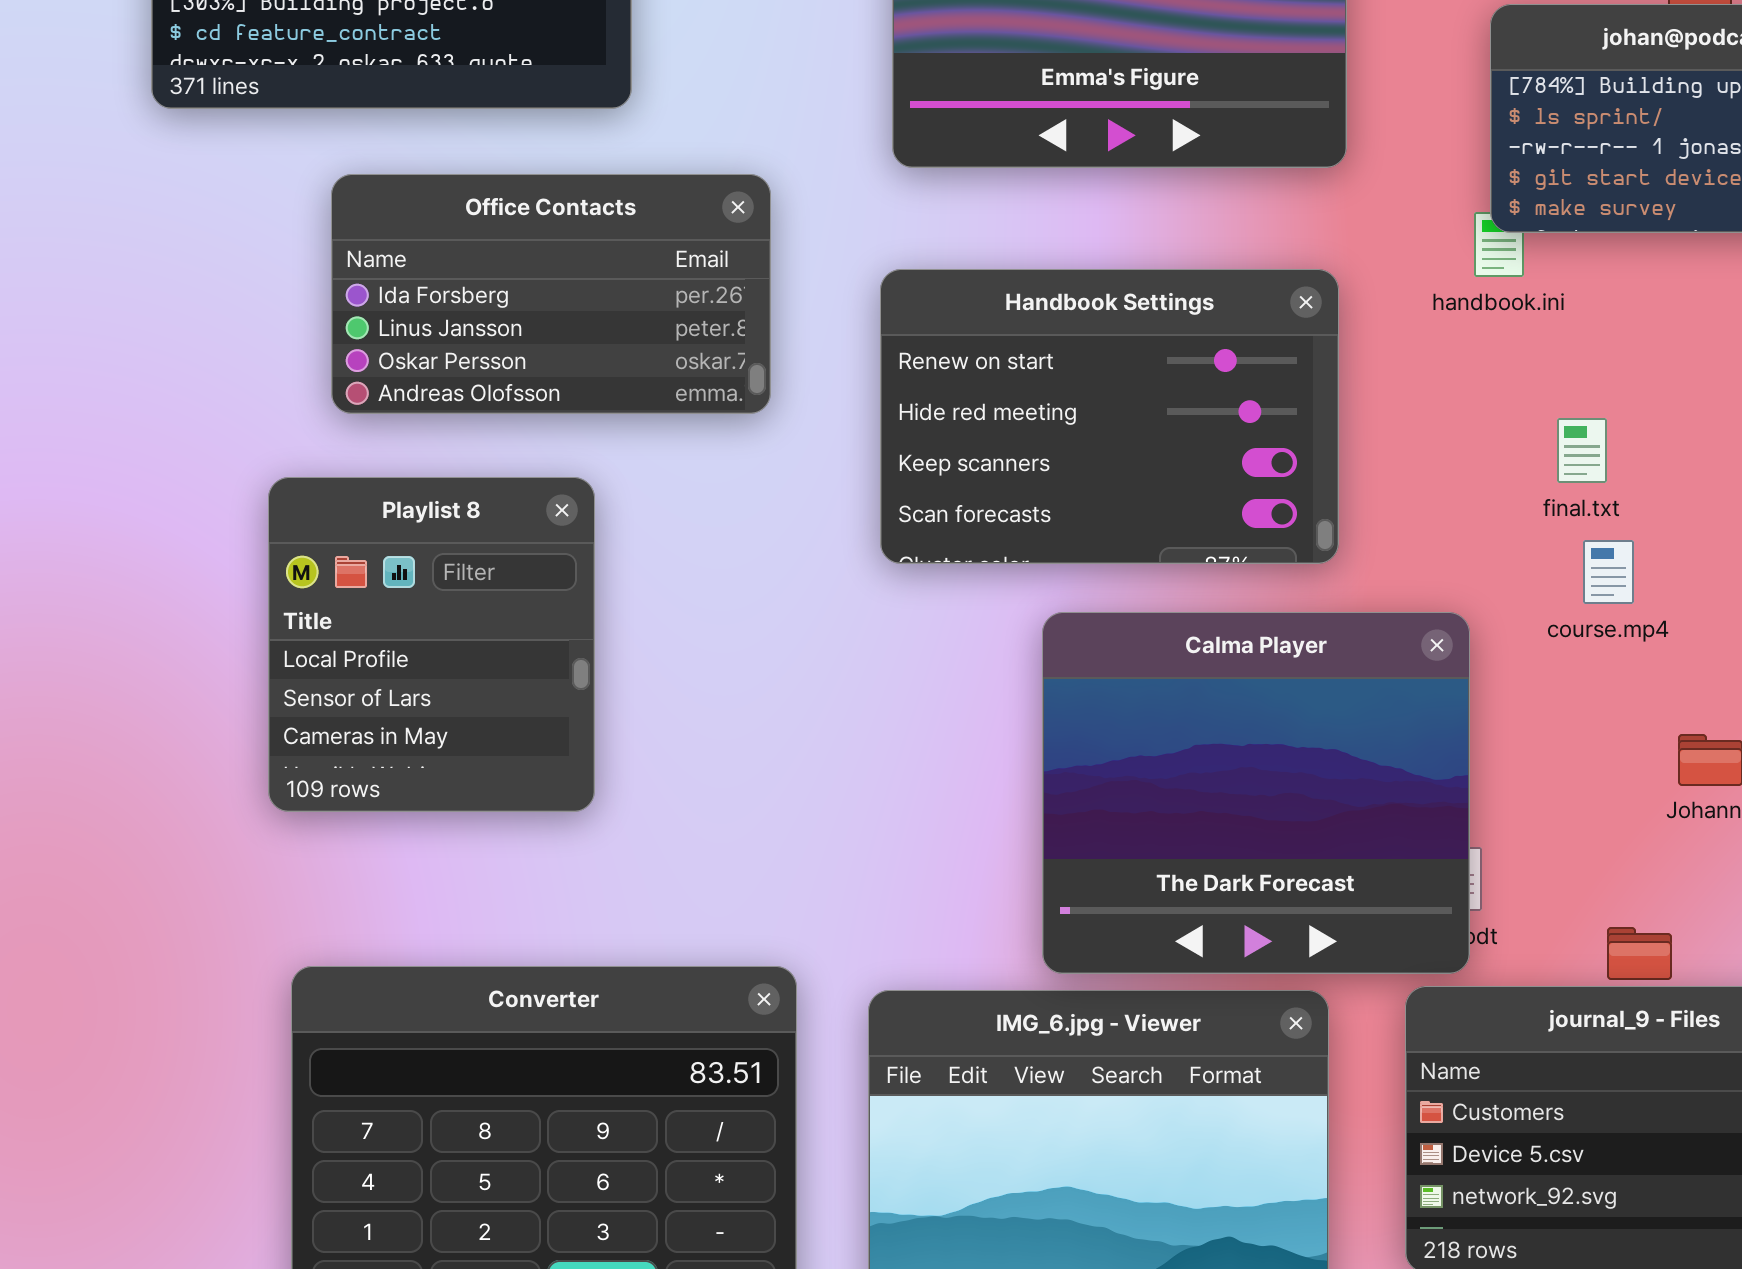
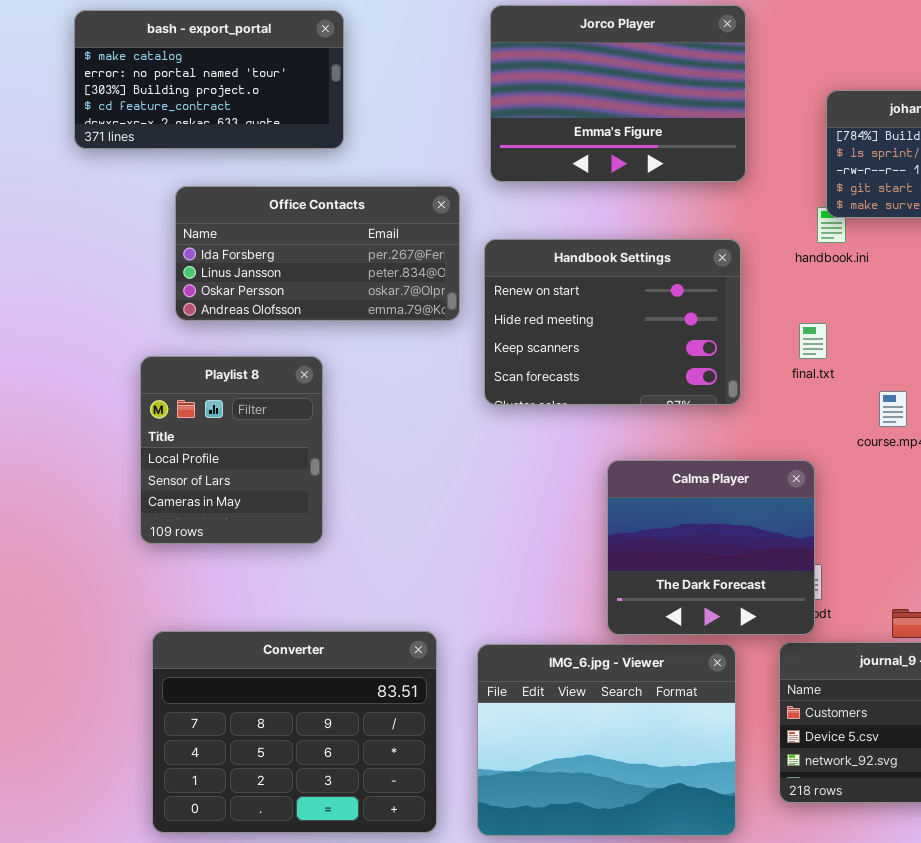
Office Contacts: [331,174,771,414] -> [175,186,460,321], resized
final.txt: [1557,418,1607,483] -> [799,323,827,359], moved
Calma Player: [1042,612,1470,974] -> [607,460,815,635], resized

